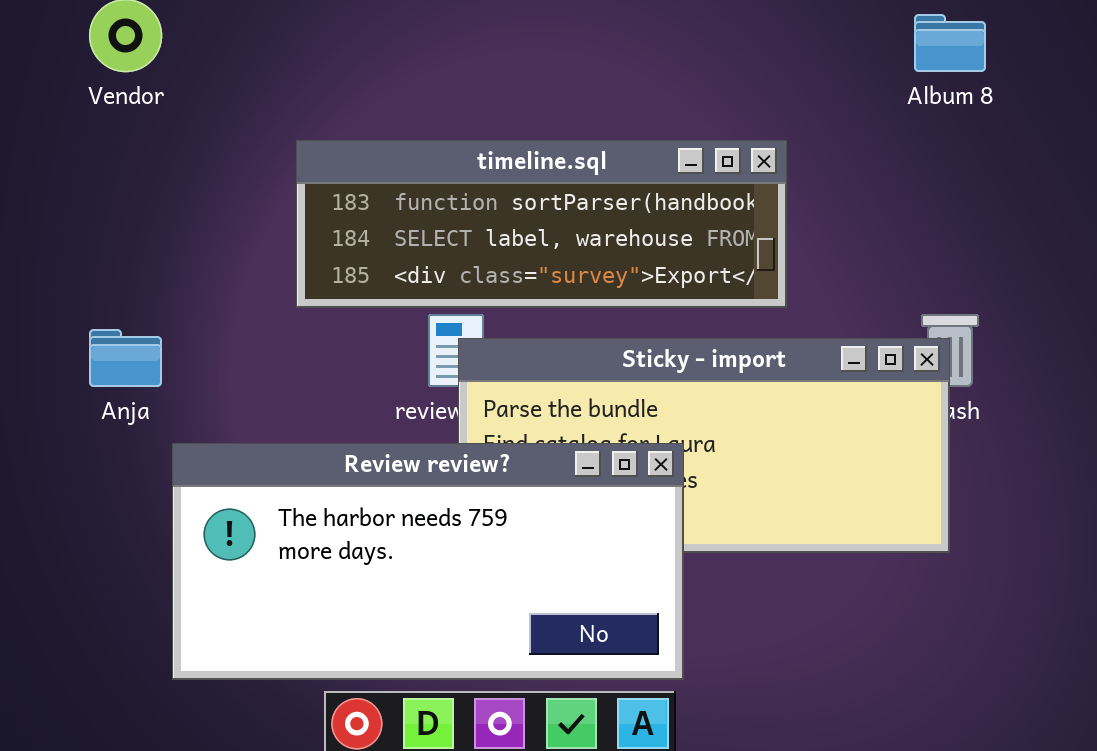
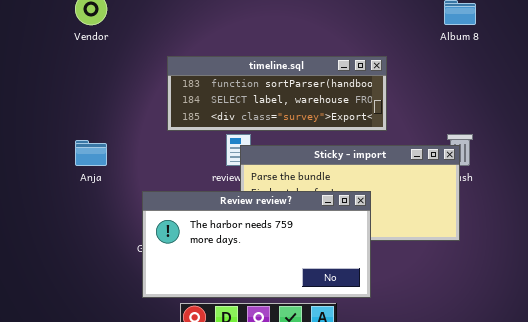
Review review?: [172,443,684,680] -> [142,191,371,298], moved

